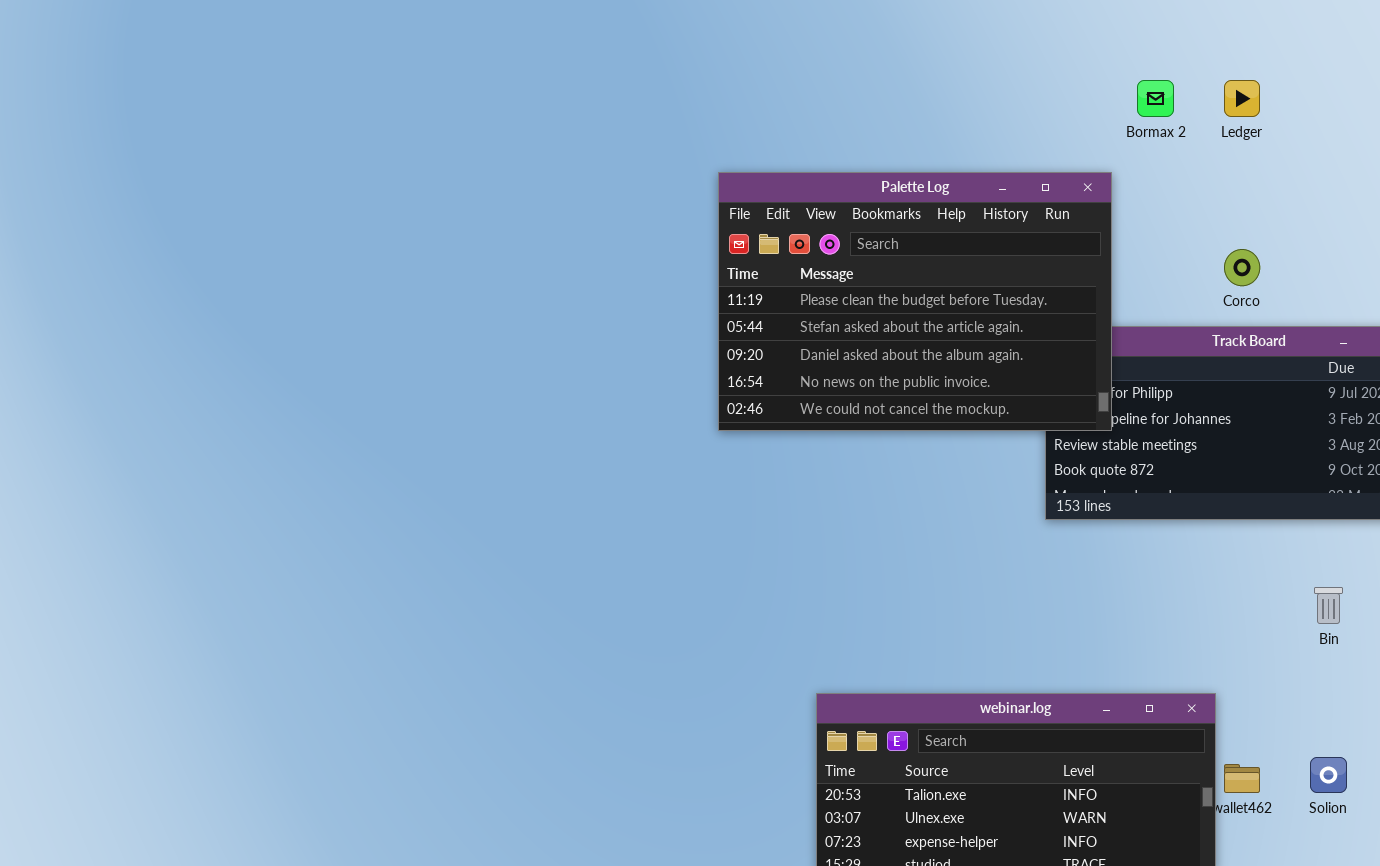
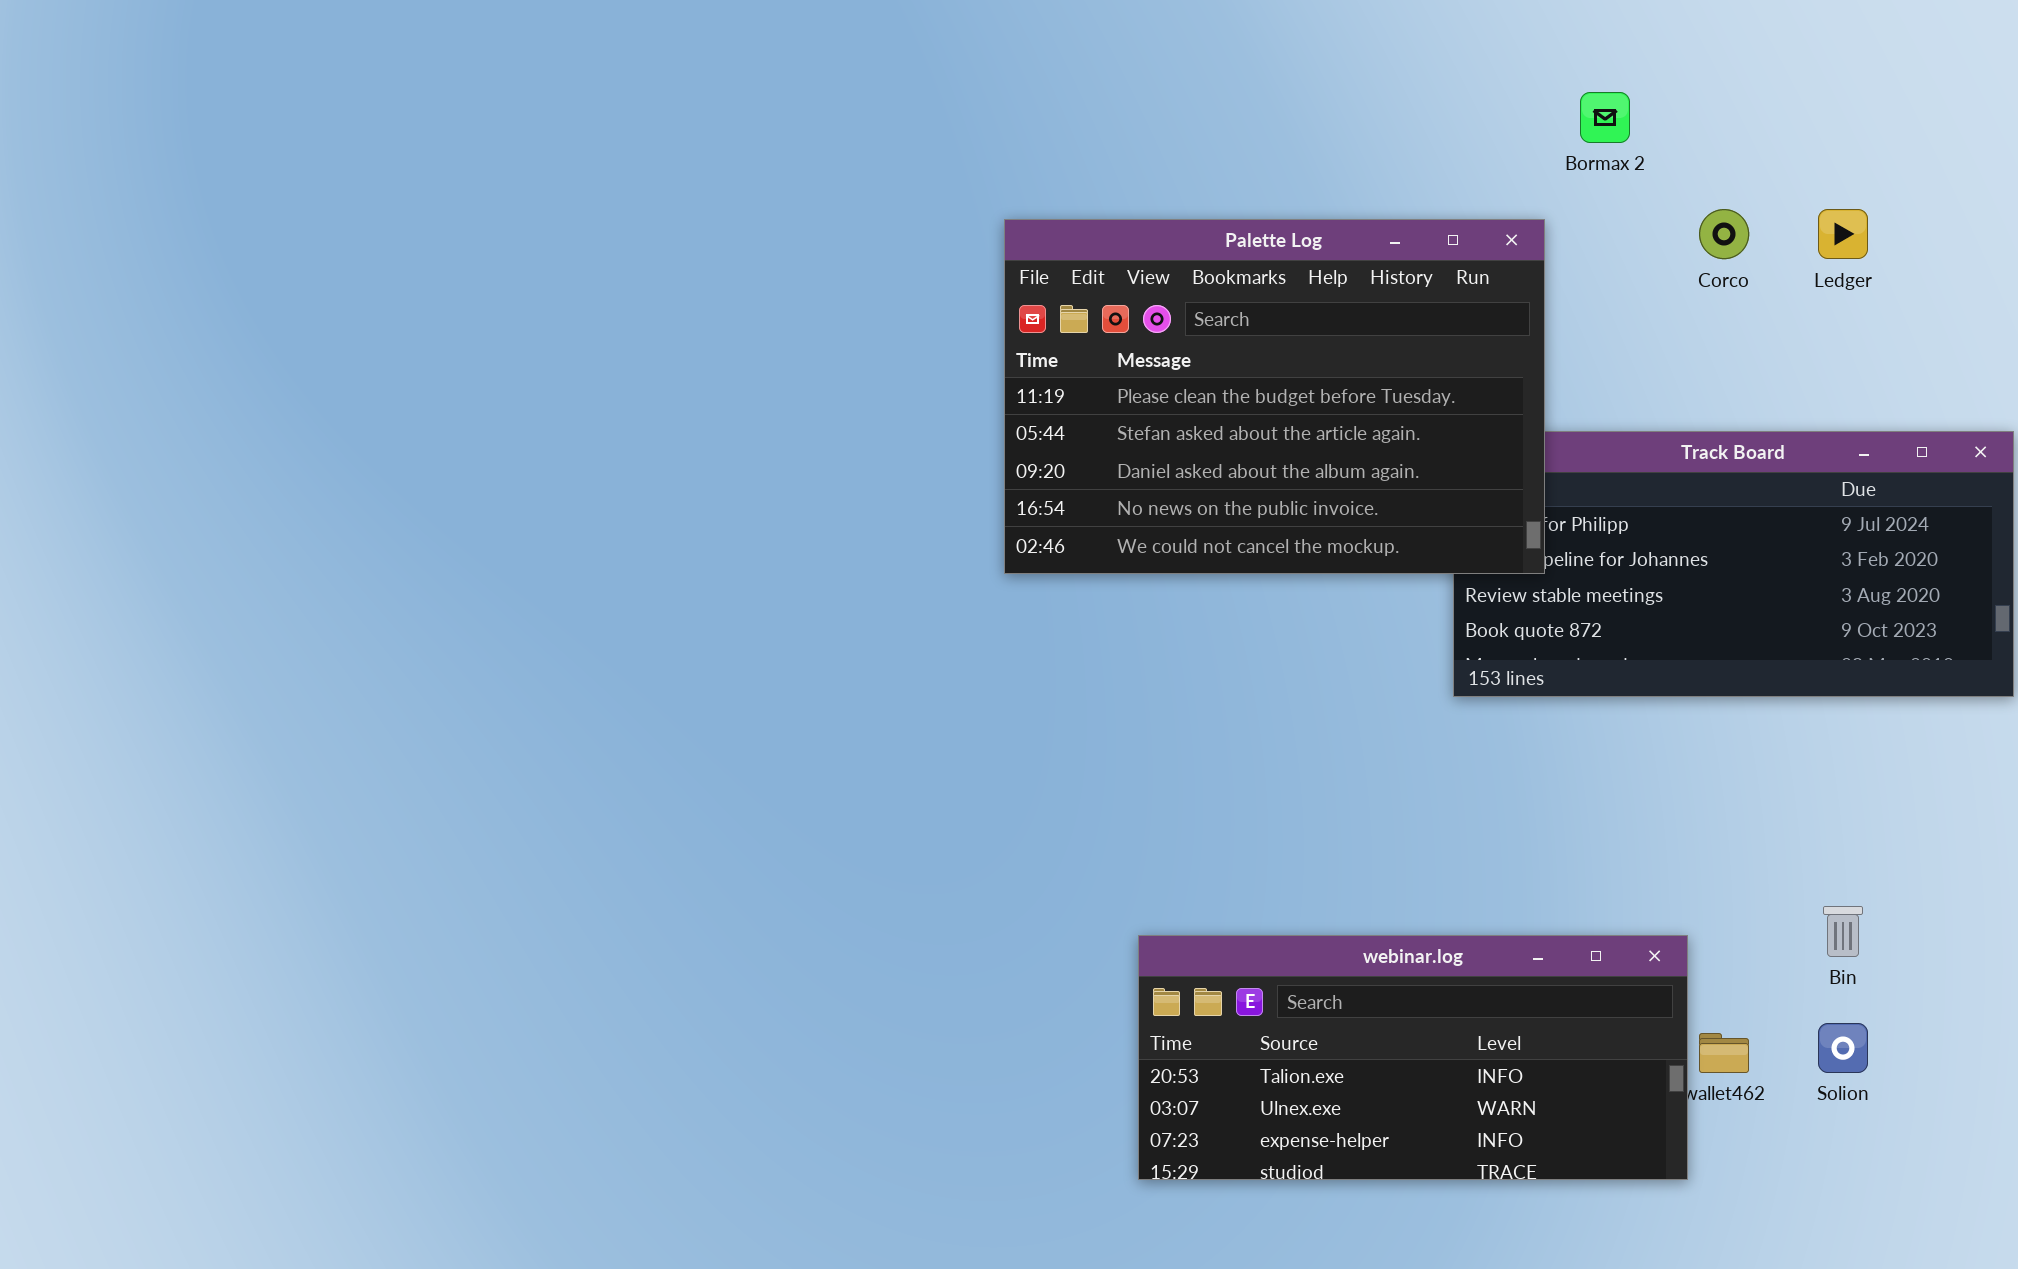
Ledger: [1224,80,1260,117] -> [1818,209,1868,259], moved
Corco: [1224,249,1260,286] -> [1699,209,1749,259], moved
Bin: [1314,587,1343,624] -> [1823,906,1863,957], moved

